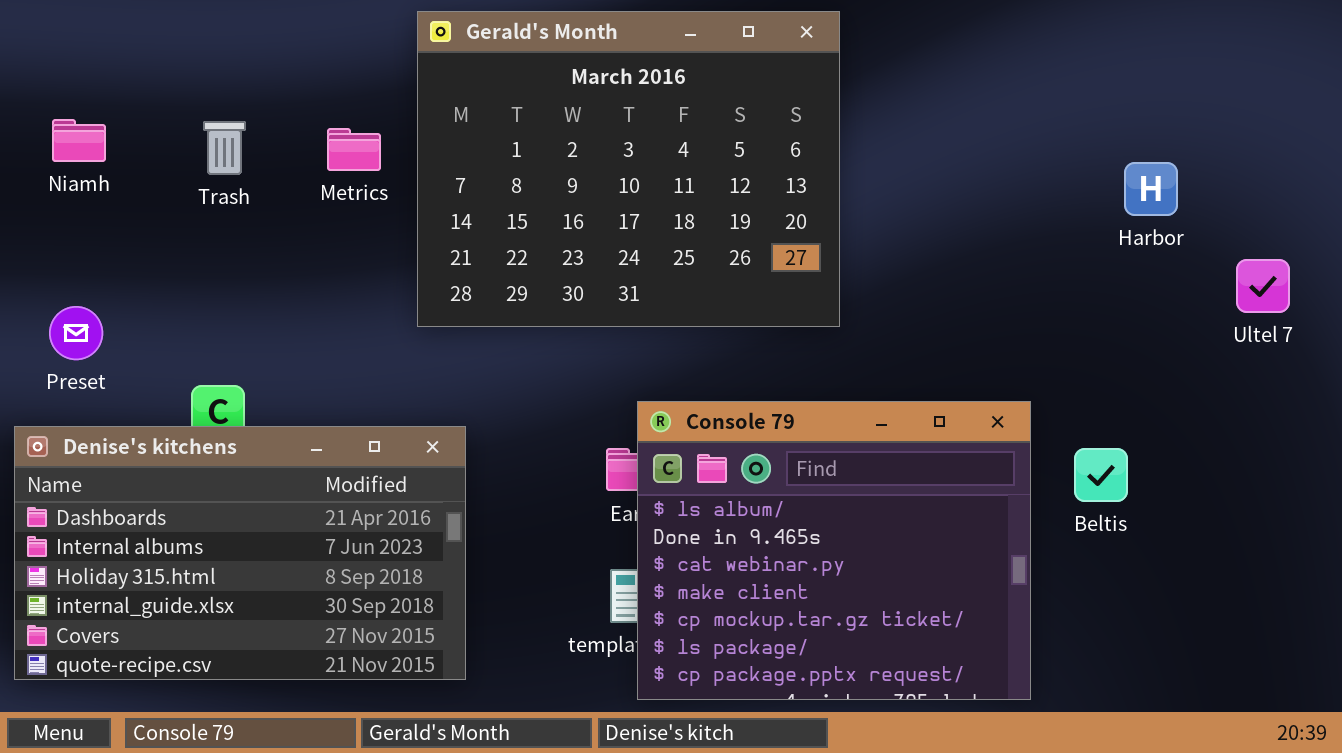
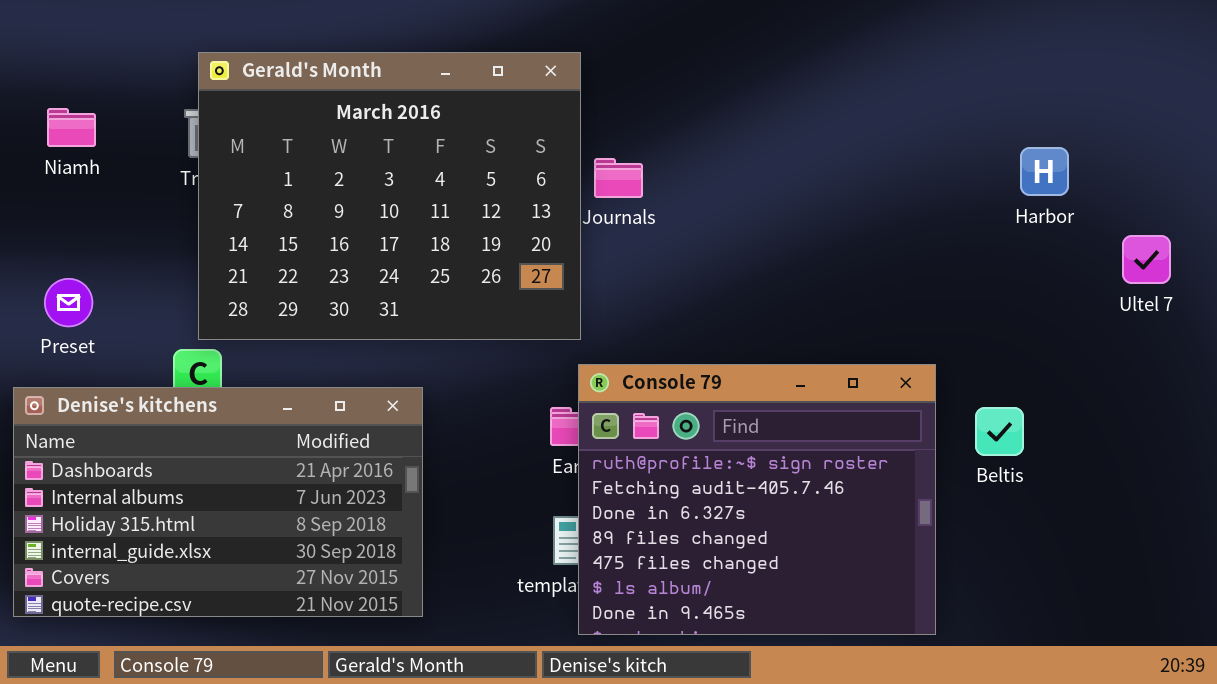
Gerald's Month: [417,11,840,327] -> [198,52,581,340], moved
Console 79: [637,401,1031,700] -> [578,364,936,635], scrolled up 5 rows

